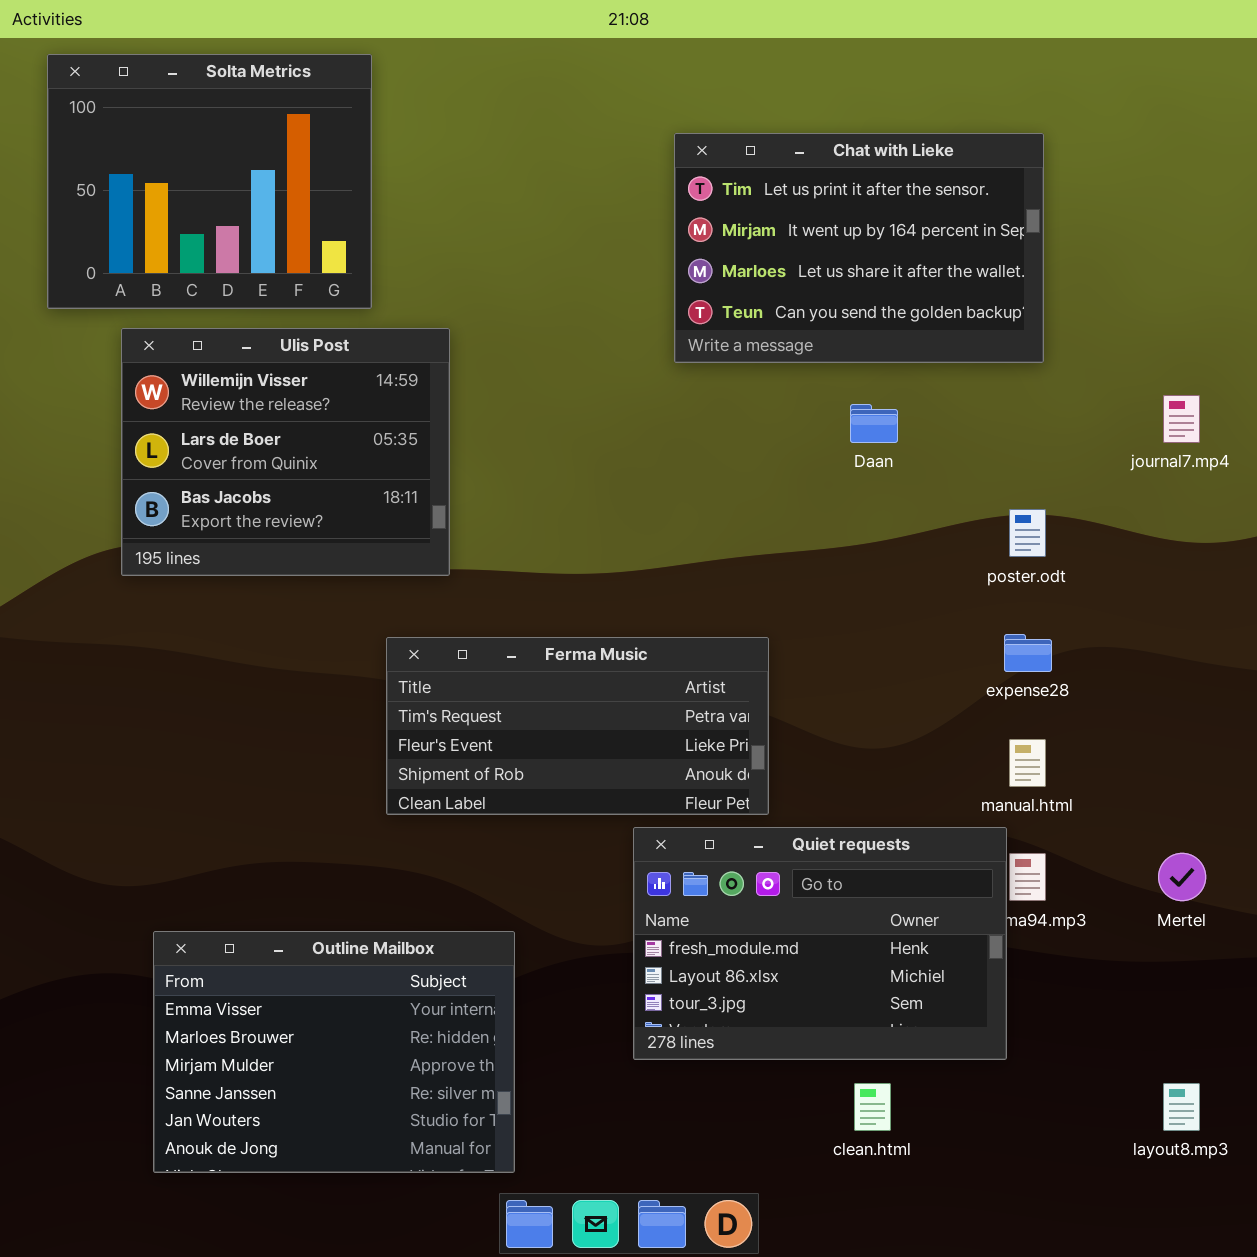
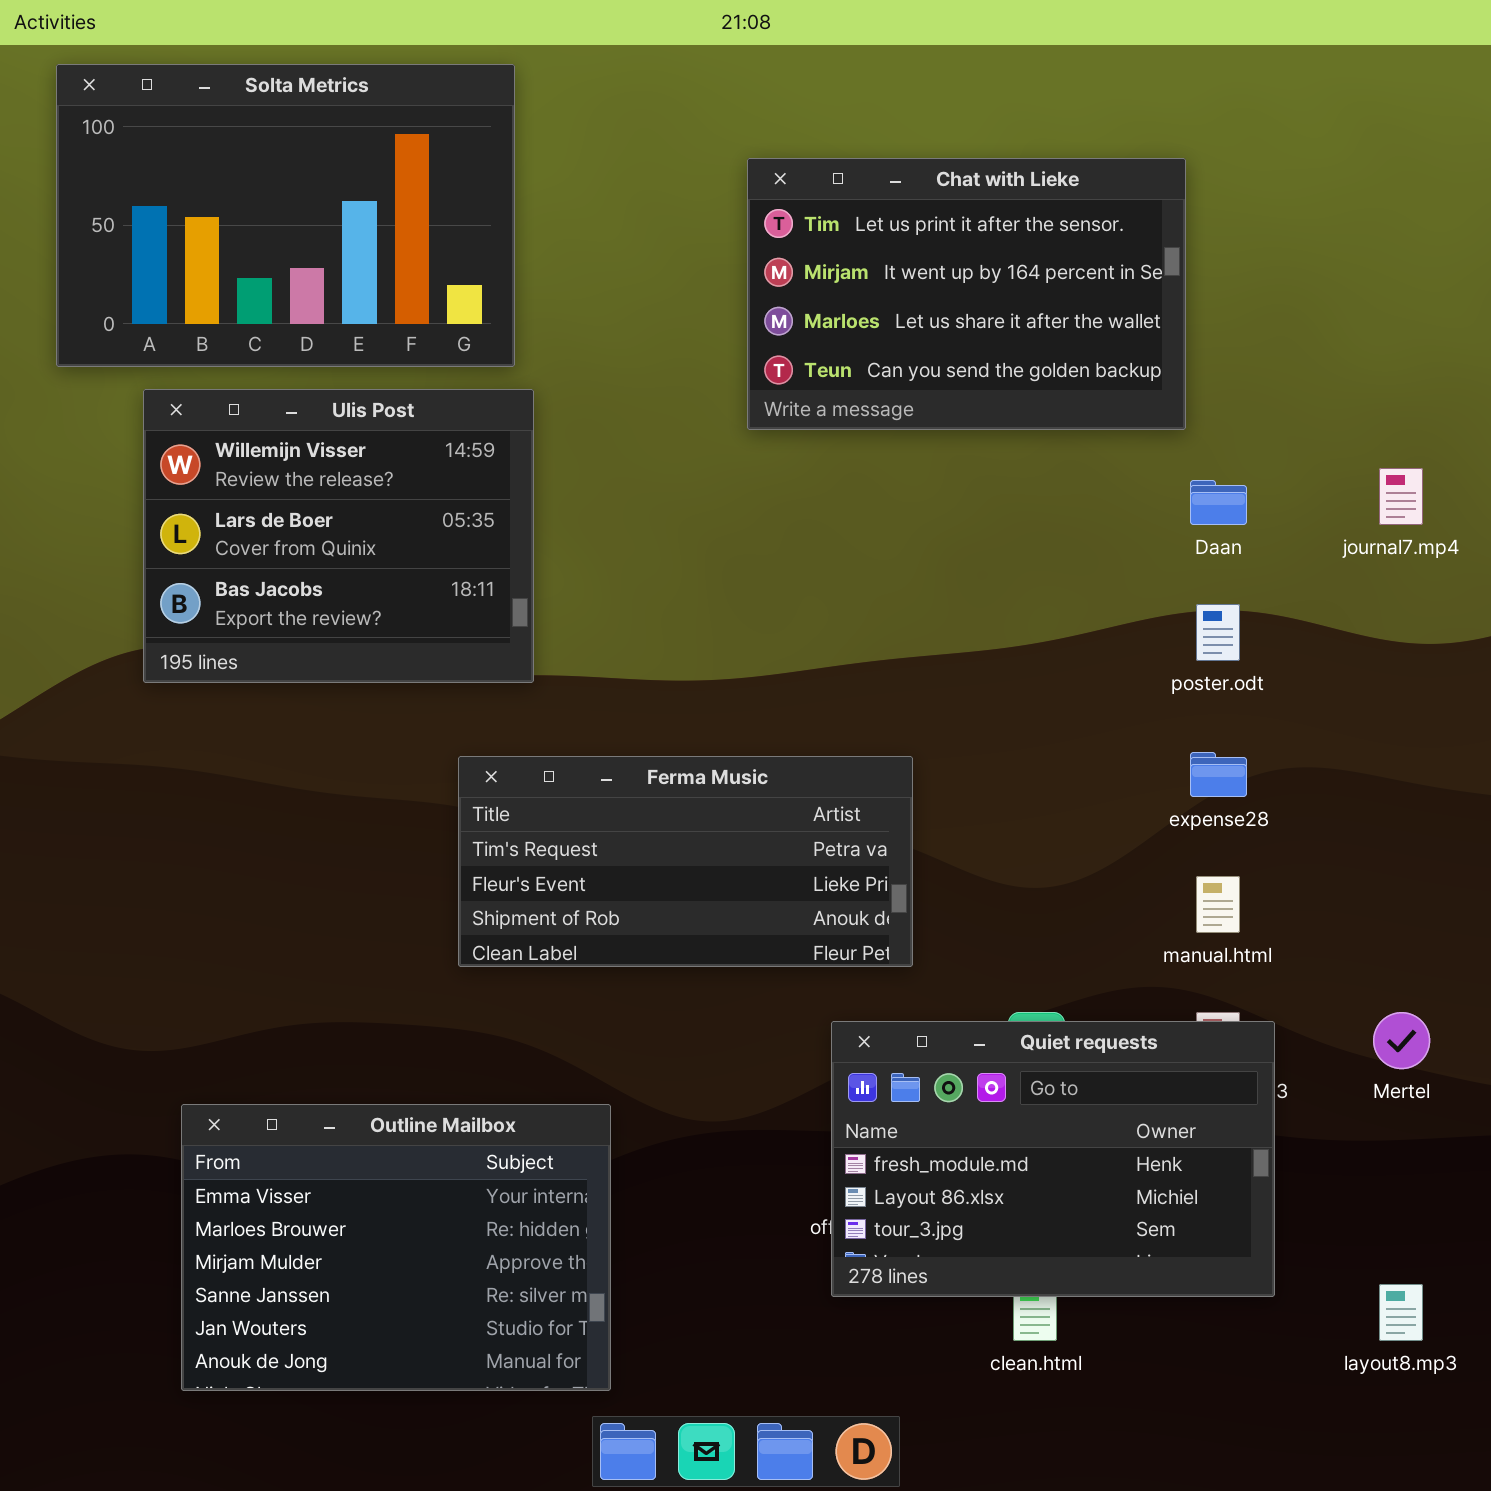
Solta Metrics: [47,54,372,309] -> [56,64,515,367], resized
Chat with Lieke: [674,133,1044,363] -> [747,158,1186,430], moved
Daan: [850,404,898,443] -> [1190,480,1247,525], moved
Quiet requests: [633,827,1007,1060] -> [831,1021,1275,1297], moved

